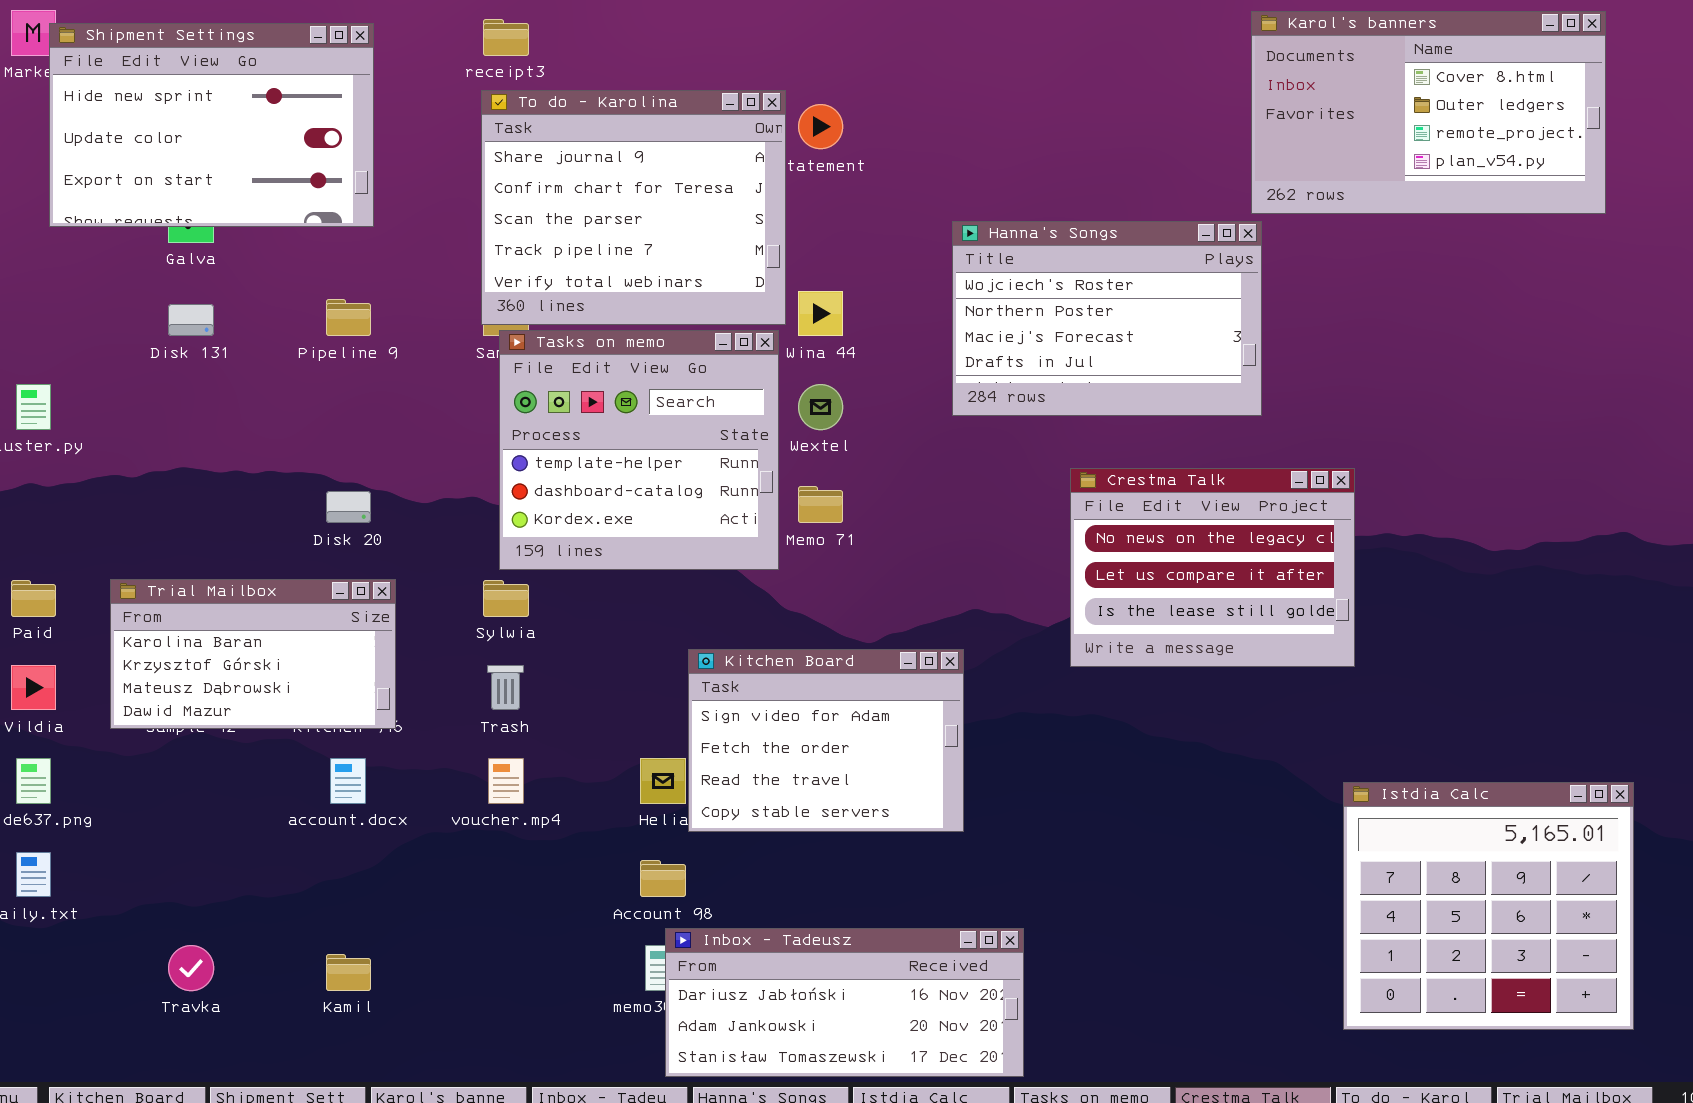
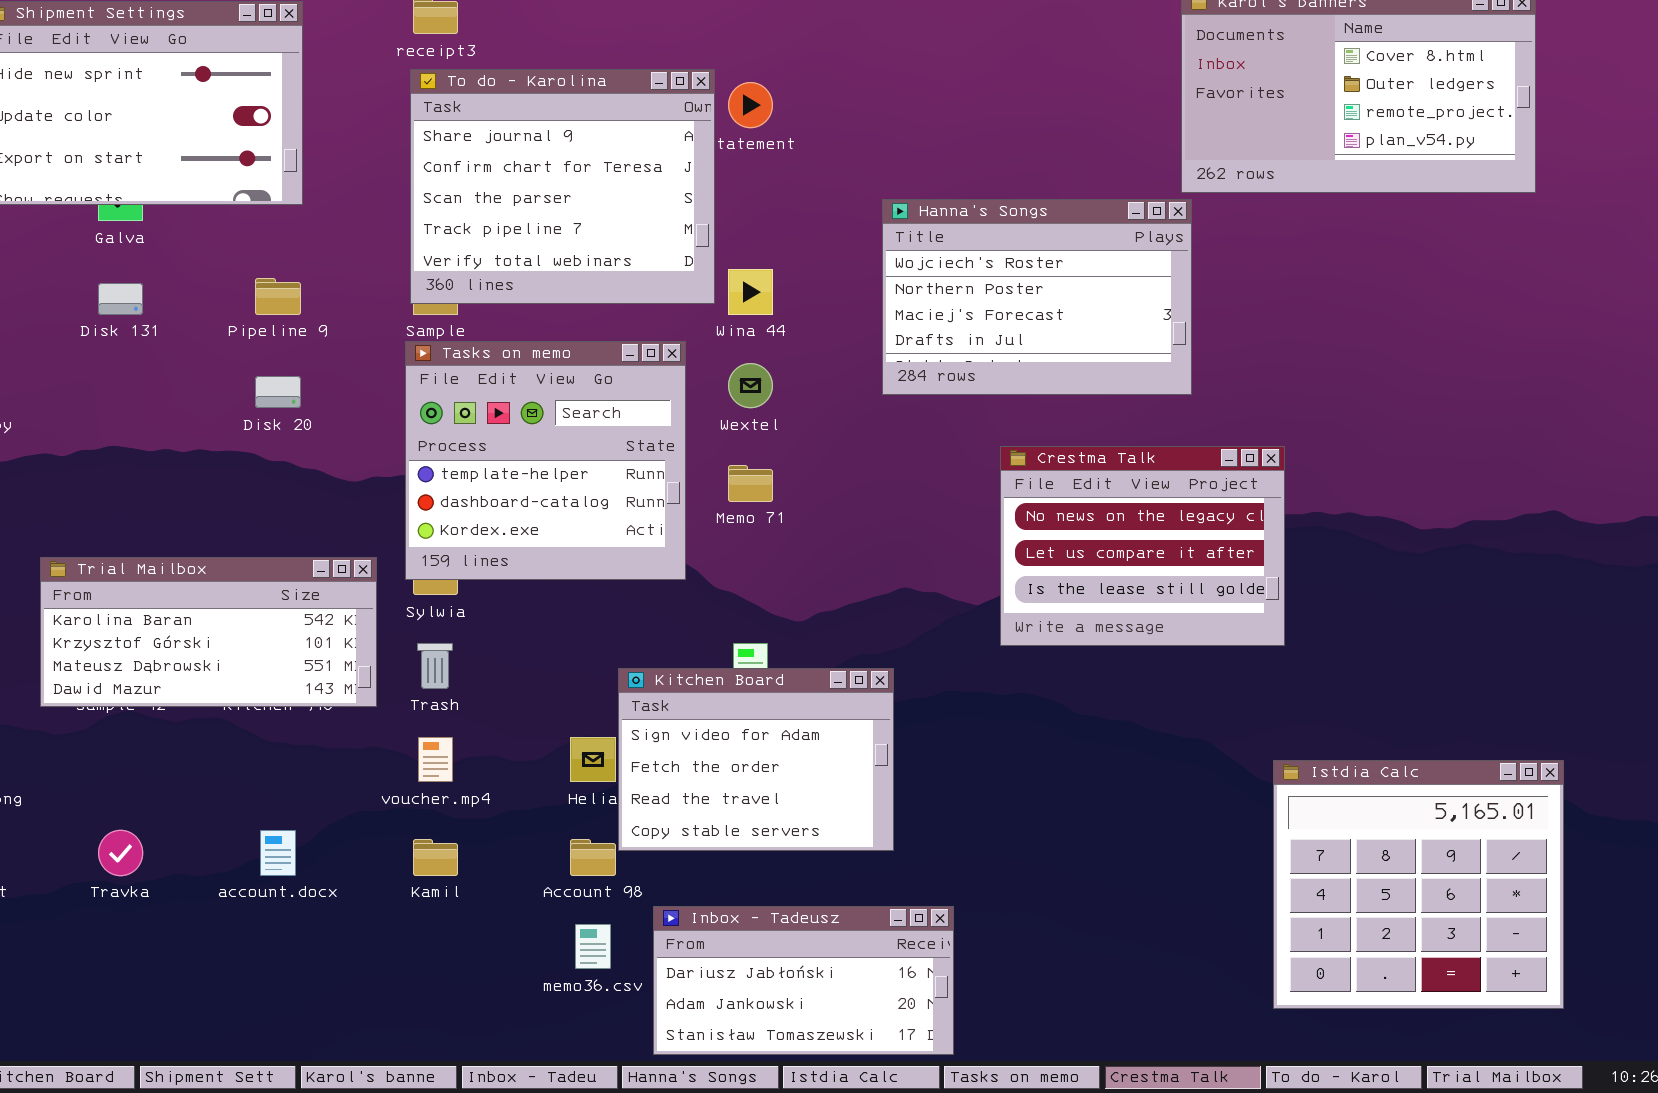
Tasks on memo: [499,330,779,570] -> [405,341,686,580], moved
Disk 20: [326,491,371,523] -> [255,376,301,408], moved
Trial Mailbox: [110,579,396,729] -> [40,557,377,707], resized
Kitchen Board: [688,649,964,832] -> [618,668,894,851], moved
account.docx: [330,758,366,804] -> [260,830,296,876], moved
Inbox - Tadeusz: [665,928,1024,1077] -> [653,906,954,1055], resized
Travka: [168,945,214,991] -> [98,830,143,876], moved
Kamil: [326,954,371,991] -> [413,839,458,876], moved

